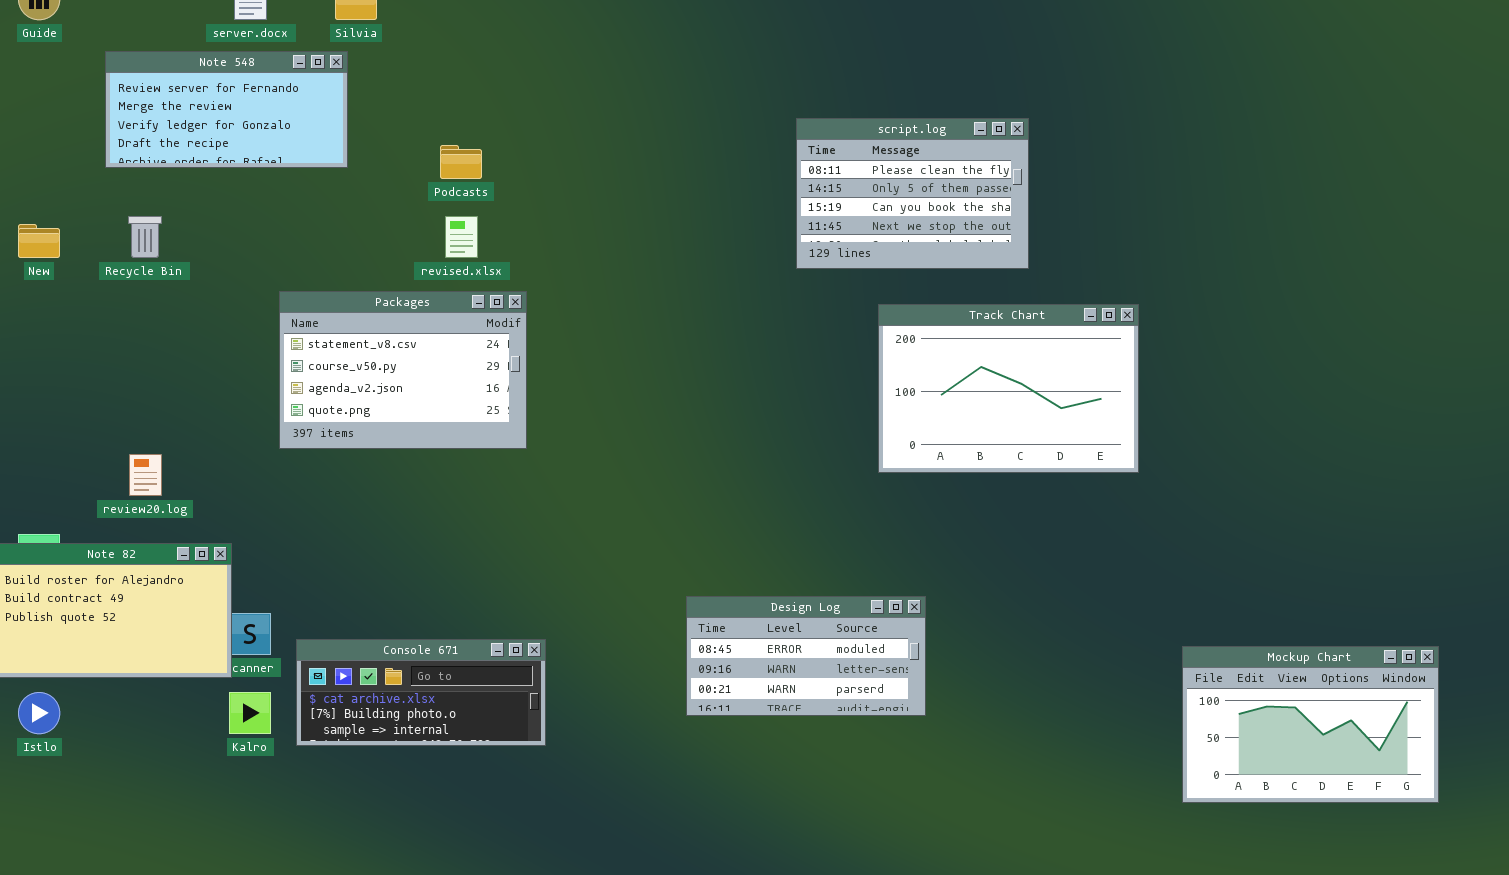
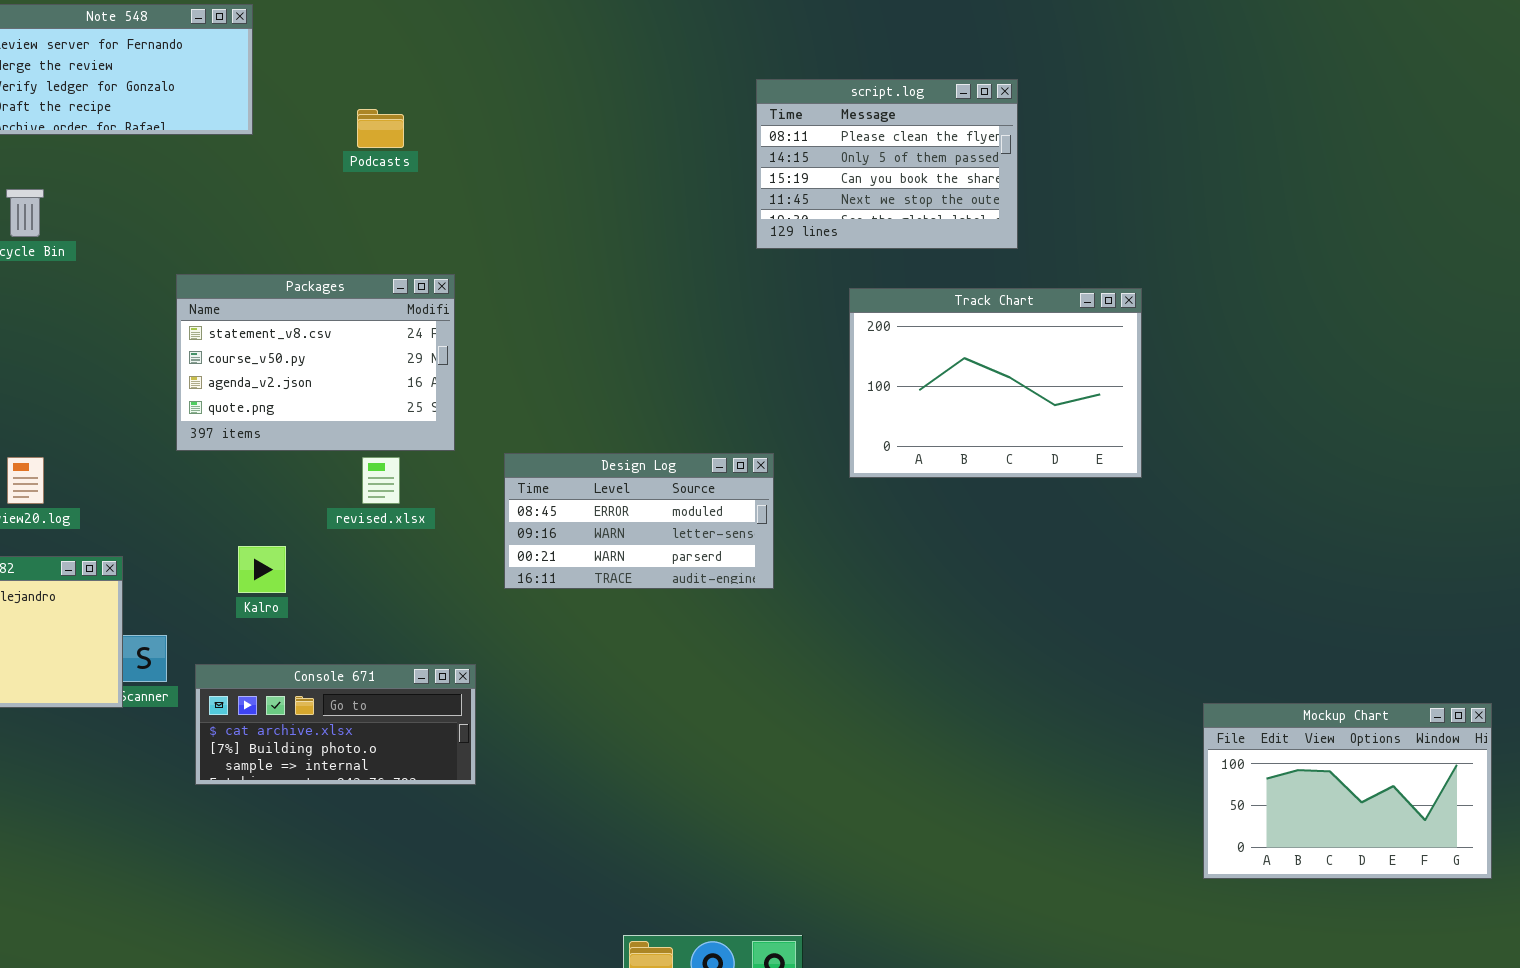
revised.xlsx: [445,216,478,258] -> [362,457,400,504], moved
Design Log: [686,596,926,716] -> [504,453,774,589], moved
Mockup Chart: [1182,646,1439,803] -> [1203,703,1492,879], moved
Kalro: [229,692,271,734] -> [238,546,286,593], moved

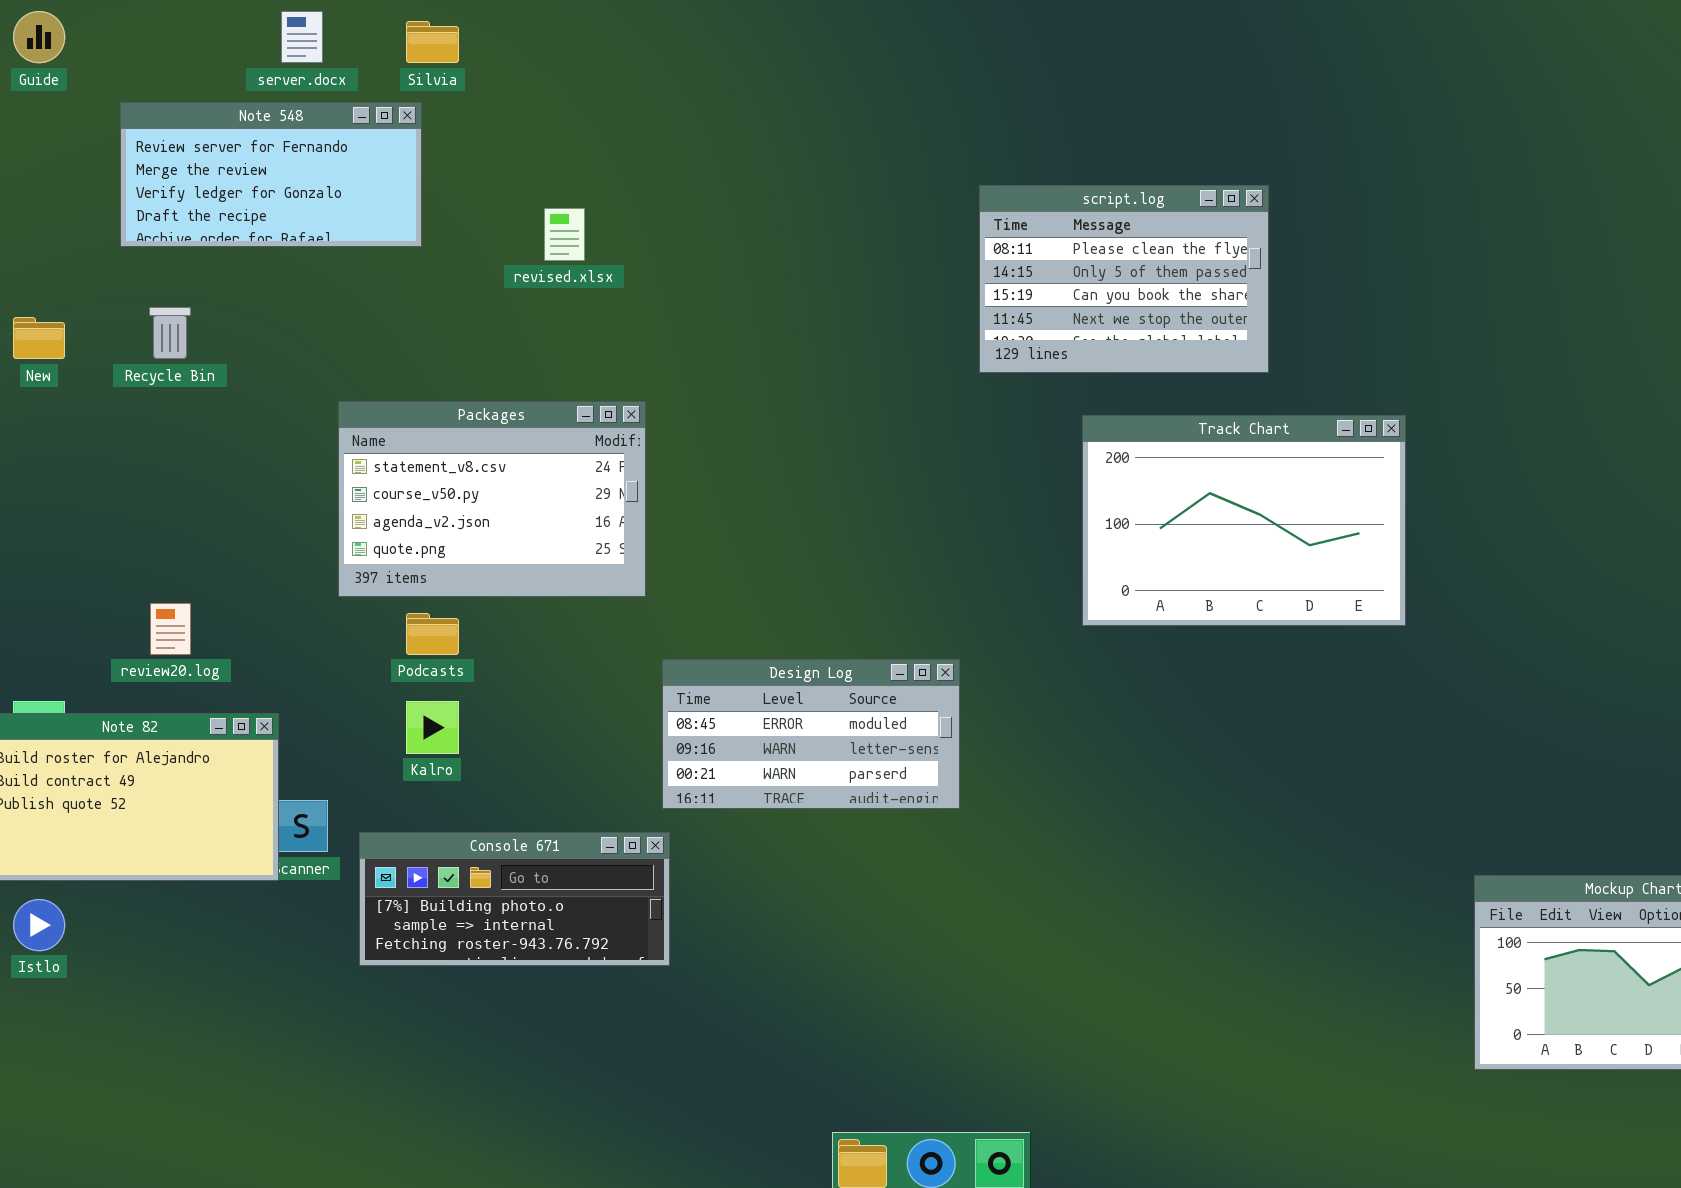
Podcasts: [357,109,404,148] -> [406,613,459,655], moved
Design Log: [504,453,774,589] -> [662,659,960,809], moved
revised.xlsx: [362,457,400,504] -> [544,208,585,261], moved
Console 671: [195,664,476,785] -> [359,832,670,966], scrolled down 1 row

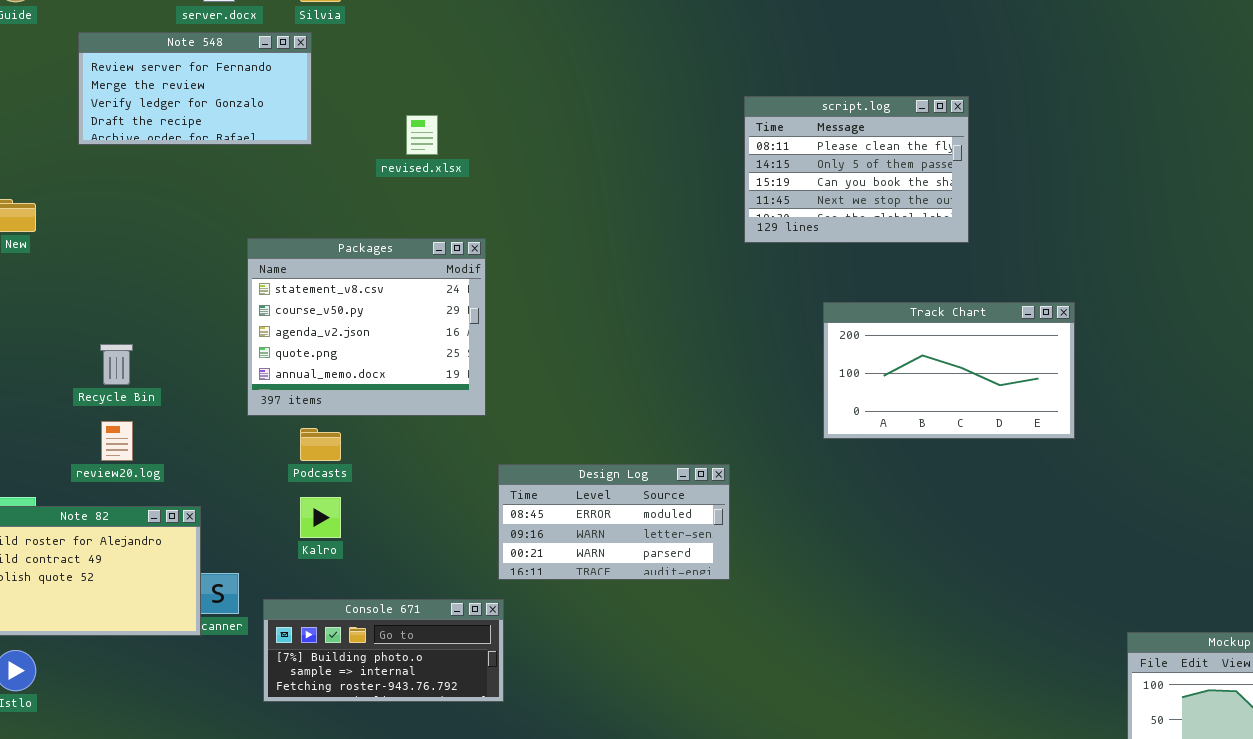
Recycle Bin: [149,307,191,359] -> [100,344,133,385], moved
Packages: [338,401,646,597] -> [247,238,486,416], resized
Track Chart: [1082,415,1406,626] -> [823,302,1075,439], resized

